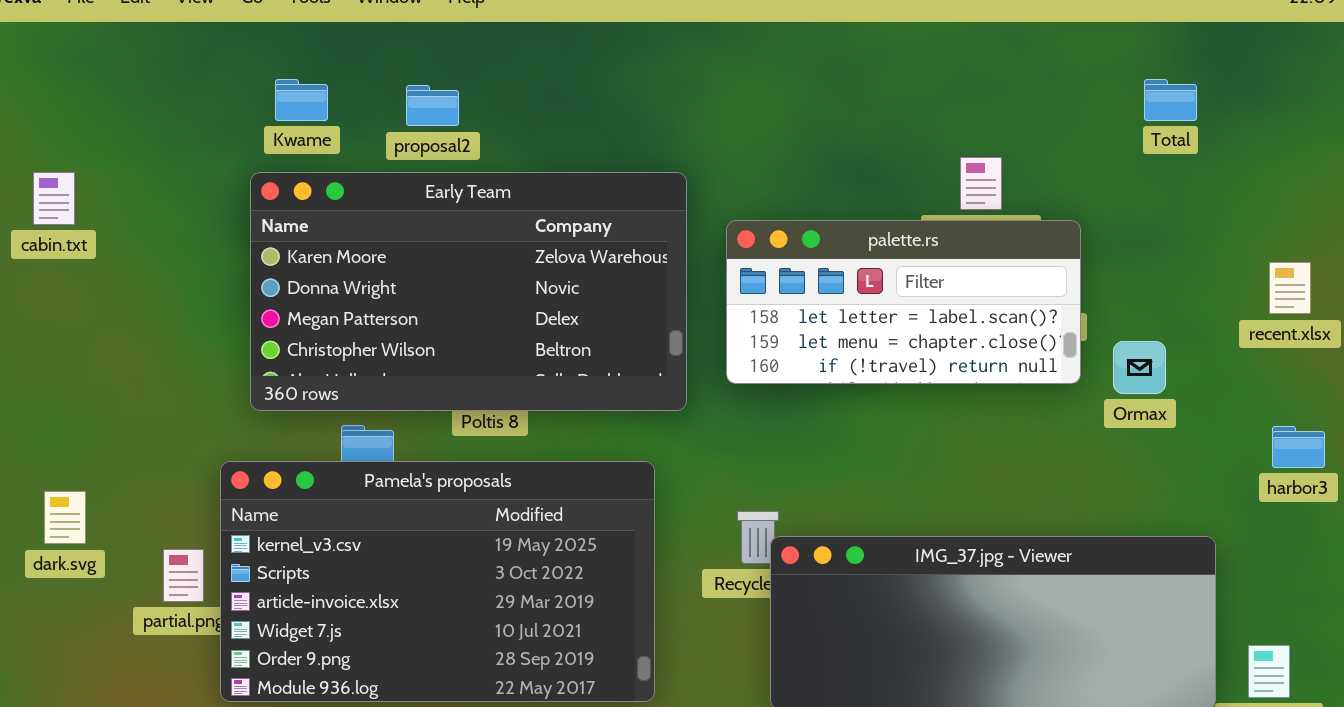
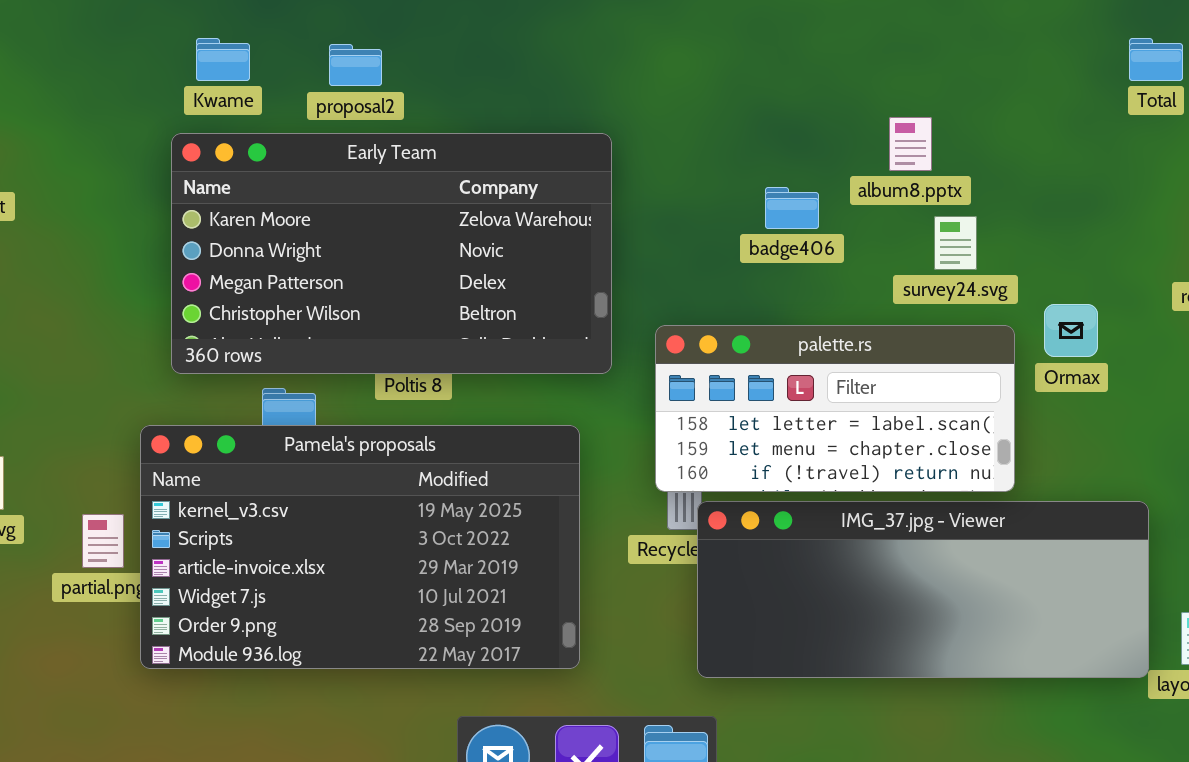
Total: [1144,79,1197,121] -> [1129,38,1183,81], moved
palette.rs: [726,220,1081,384] -> [655,325,1015,492], moved

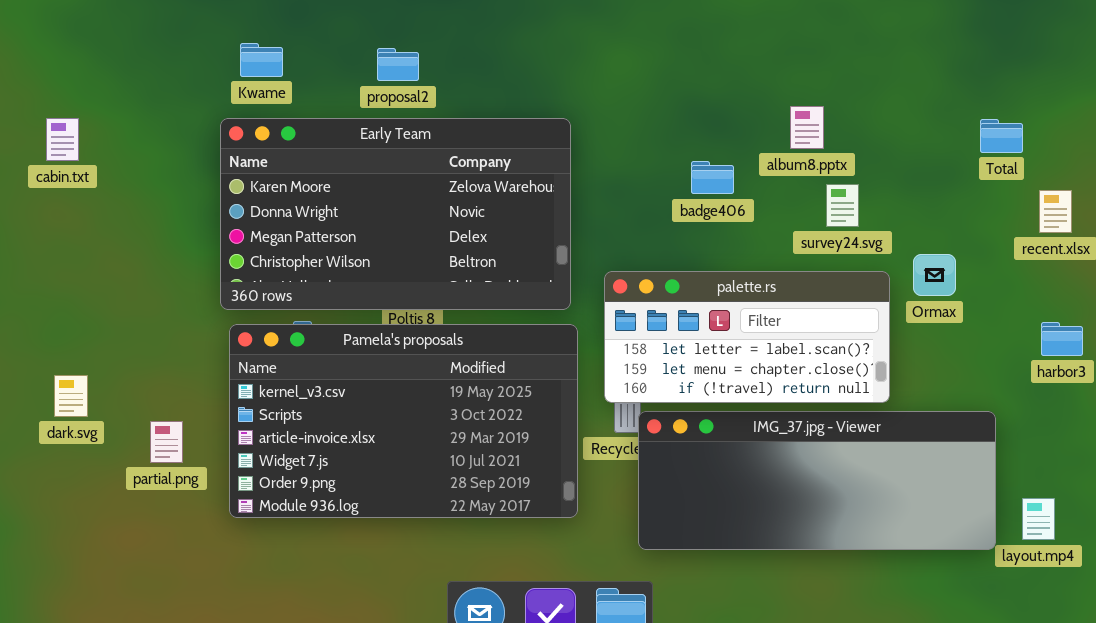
Total: [1129,38,1183,81] -> [980,119,1023,153], moved
proposal2: [329,44,382,86] -> [377,48,419,81], moved
Pamela's proposals: [140,425,580,669] -> [229,324,578,518], moved

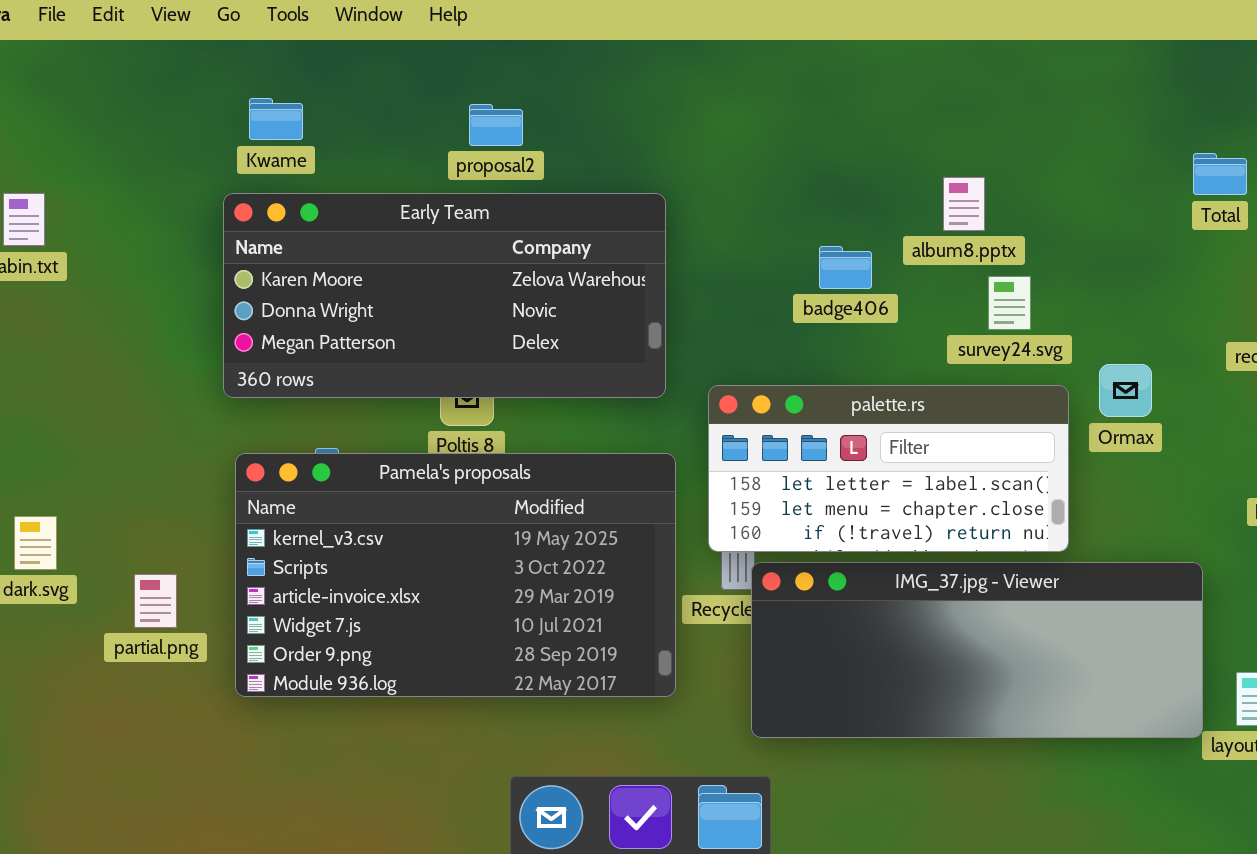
proposal2: [377,48,419,81] -> [469,104,523,146], moved
Early Team: [220,118,571,310] -> [223,193,666,398], resized
Total: [980,119,1023,153] -> [1193,153,1247,195], moved

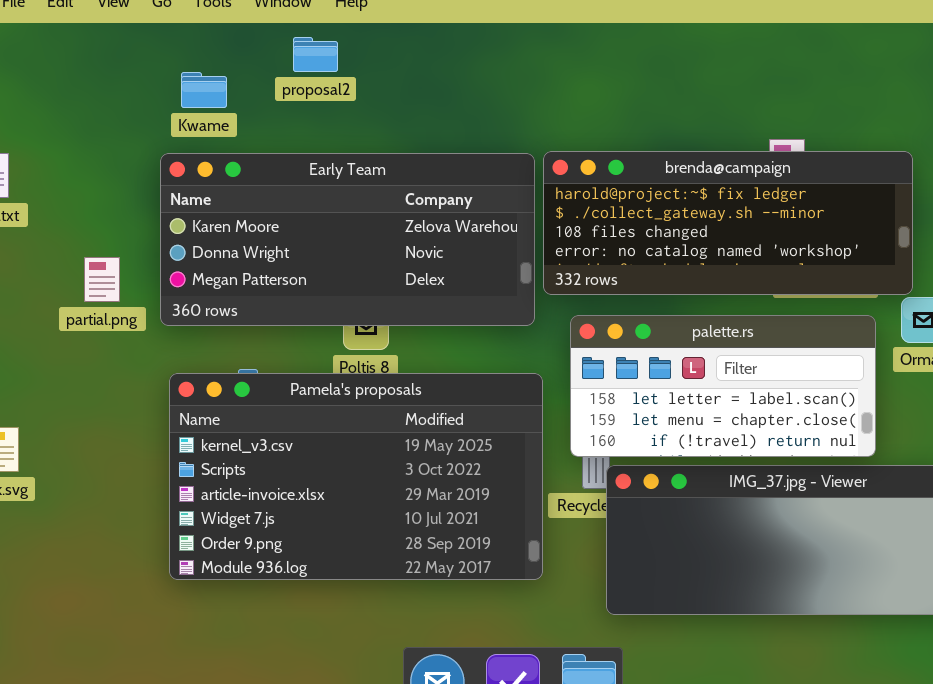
proposal2: [469,104,523,146] -> [293,37,338,72], moved
brenda@campaign: none -> [543,151,913,295], opened
partial.png: [134,574,177,628] -> [84,257,120,302], moved

